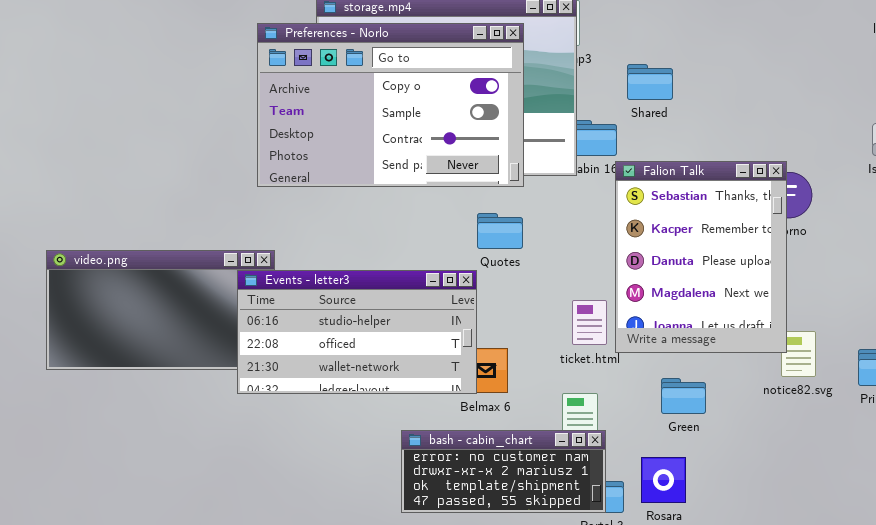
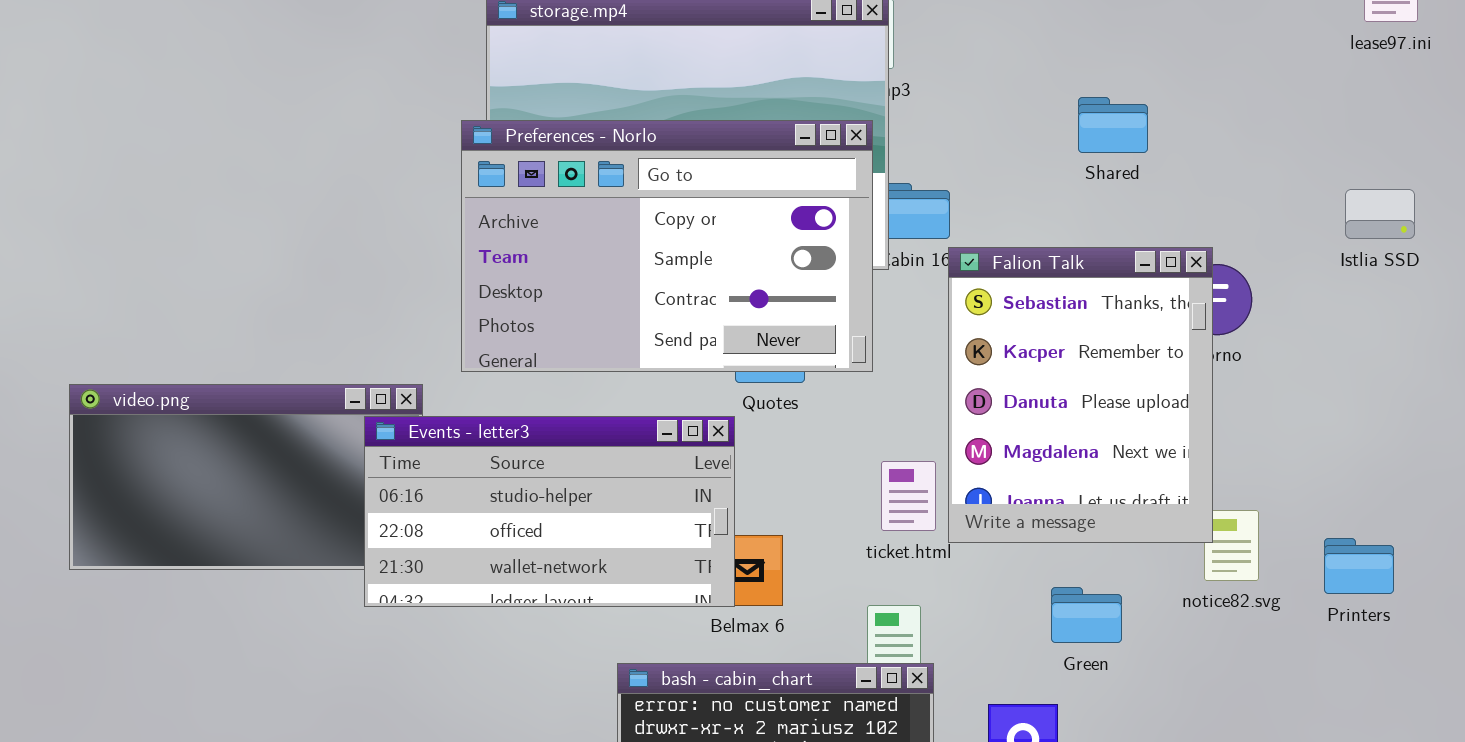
Preferences - Norlo: [257,23,524,187] -> [461,120,873,372], moved
Shared: [627,64,673,100] -> [1078,97,1148,153], moved
Green: [661,378,706,414] -> [1051,587,1122,643], moved

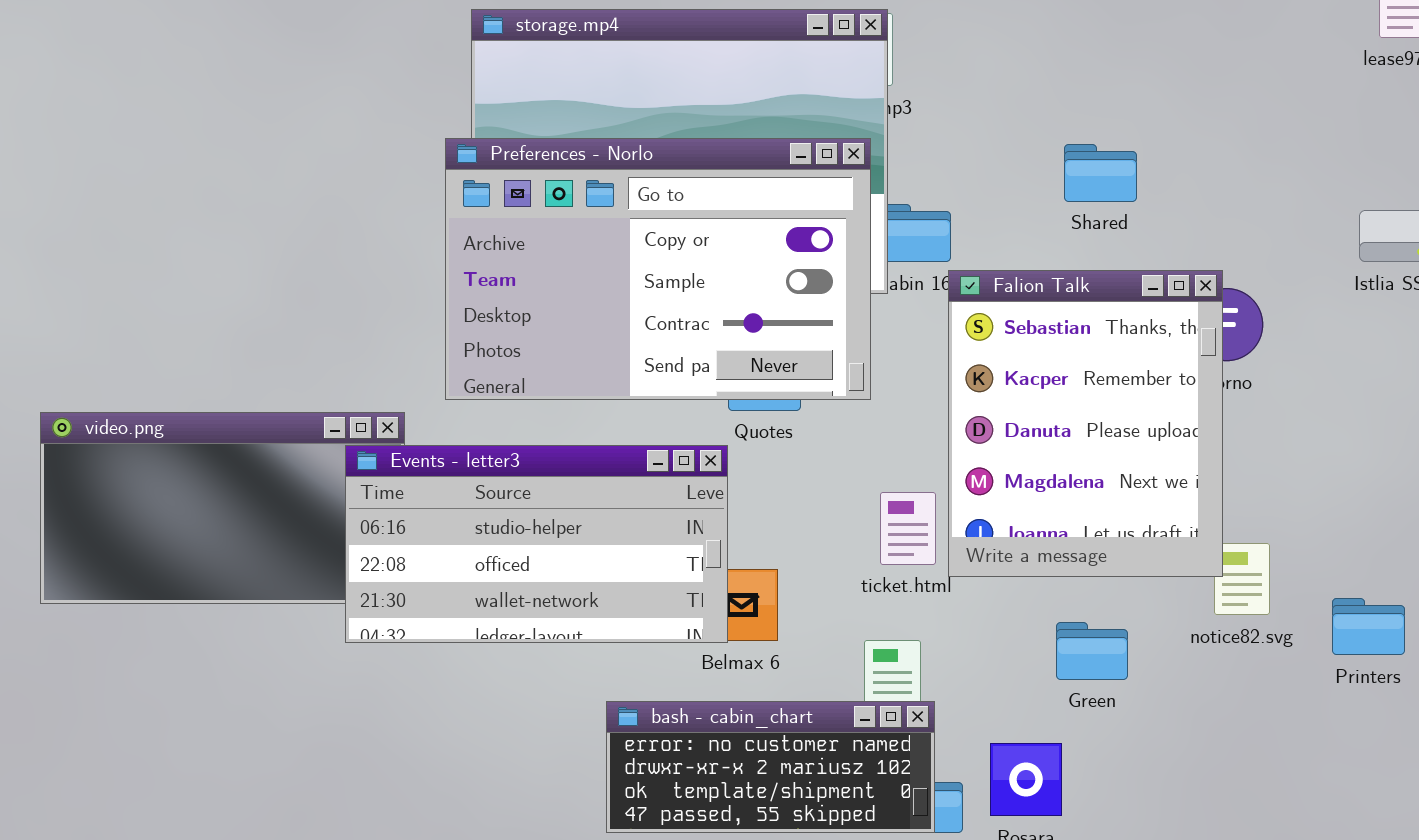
Shared: [1078,97,1148,153] -> [1064,144,1137,202], moved
Printers: [1324,538,1394,594] -> [1332,598,1405,655], moved

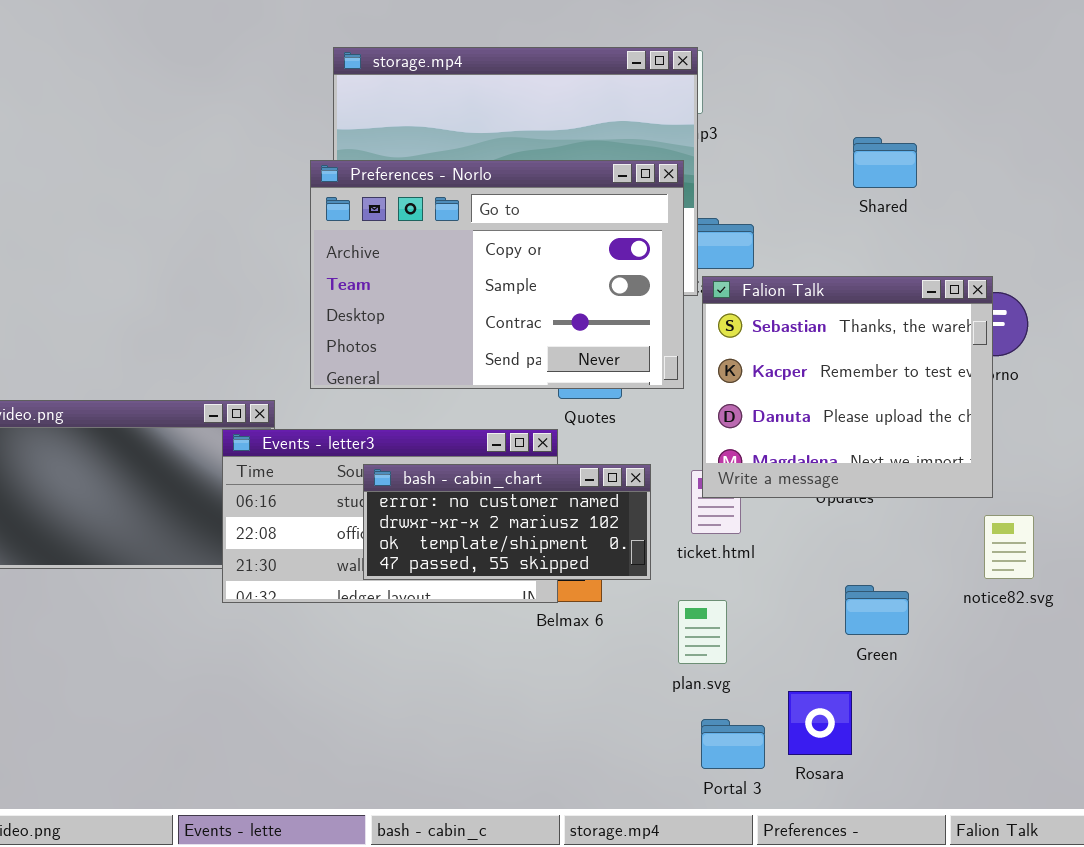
Shared: [1064,144,1137,202] -> [853,137,917,188], moved
Falion Talk: [948,270,1223,577] -> [702,276,993,498], resized
bash - cabin_chart: [606,701,935,833] -> [363,464,651,580], moved

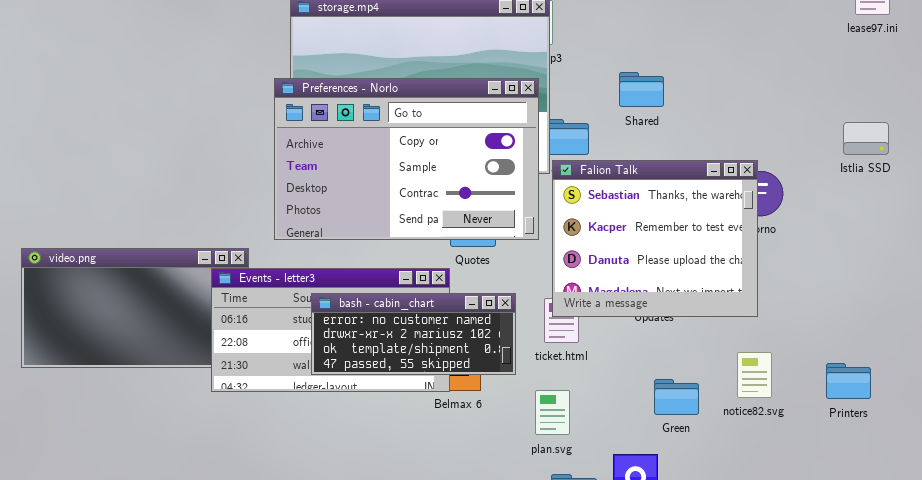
Shared: [853,137,917,188] -> [619,72,664,107], moved
notice82.svg: [984,515,1034,579] -> [737,352,772,398], moved

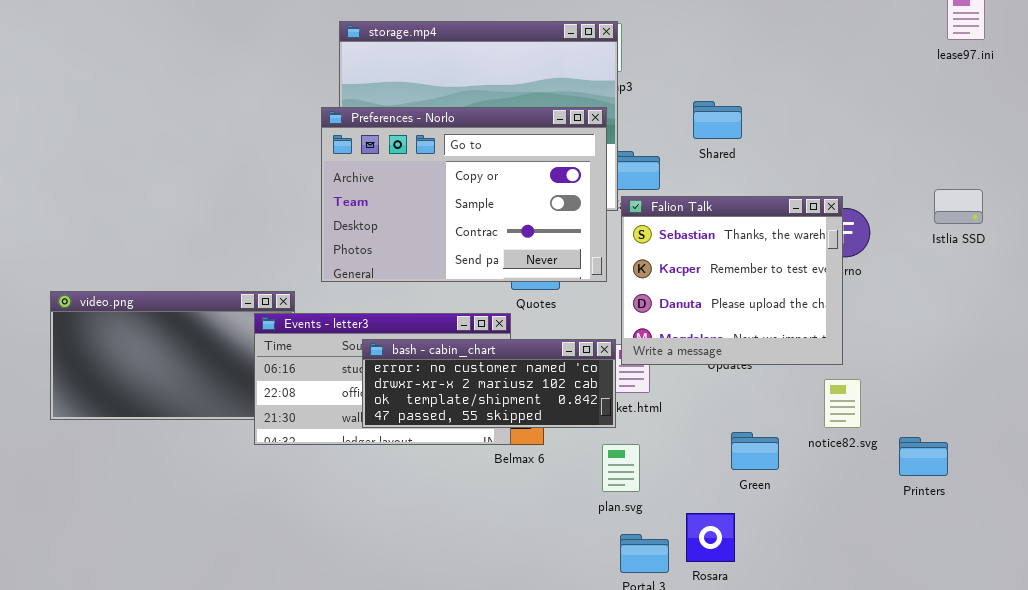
Istlia SSD: [843,122,889,155] -> [934,189,983,224], moved
bash - cabin_chart: [311,293,516,375] -> [362,339,616,428], resized
notice82.svg: [737,352,772,398] -> [824,379,861,428], moved
Printers: [826,363,871,399] -> [899,437,948,476], moved

